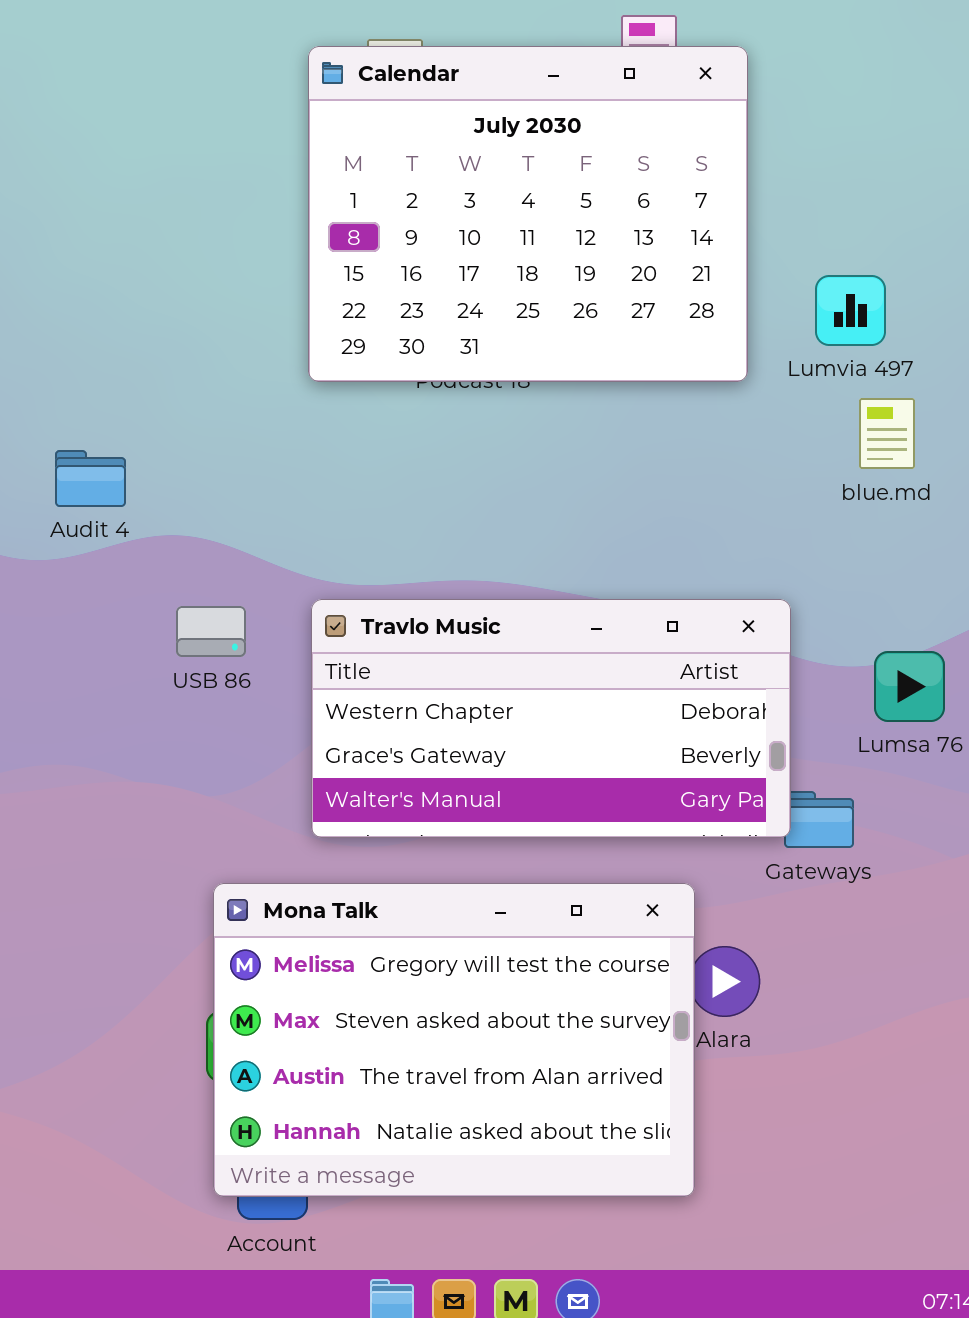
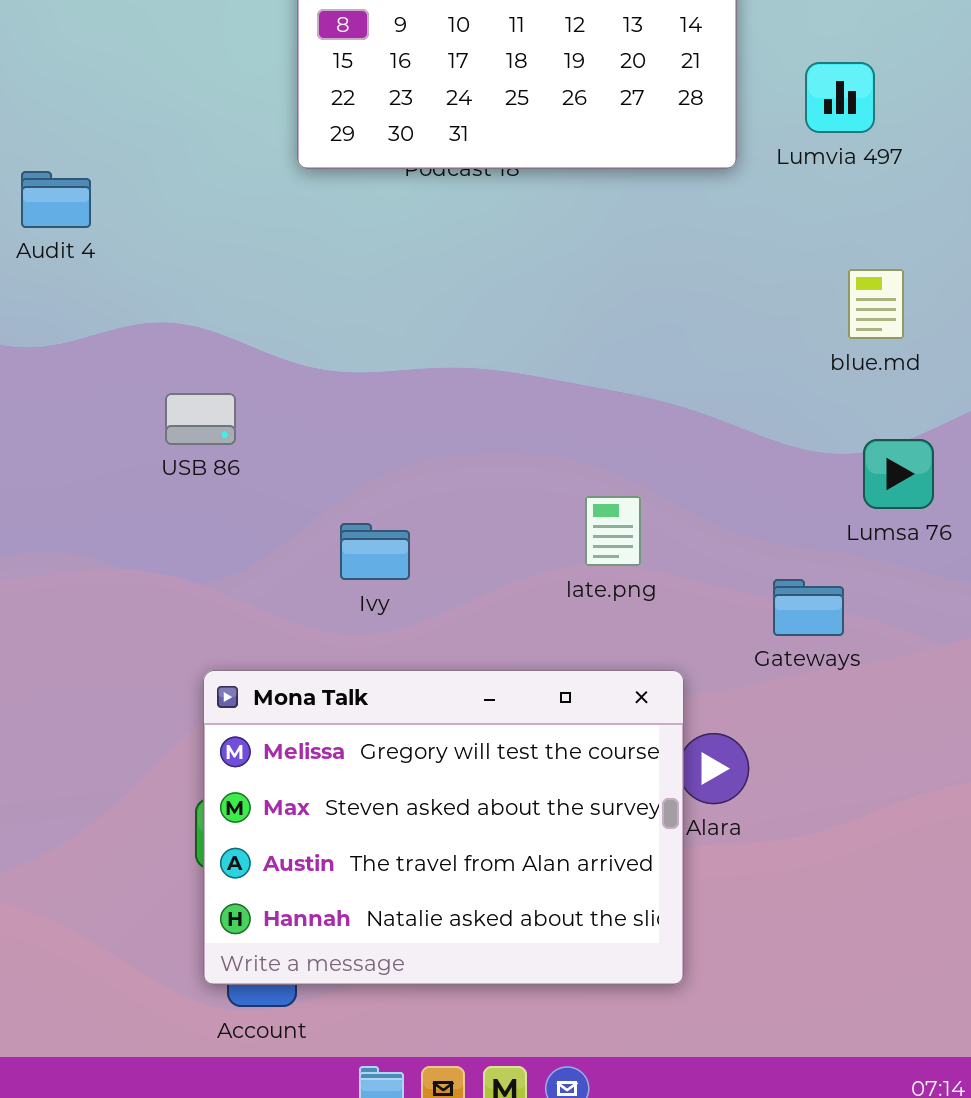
blue.md: [859,398,915,469] -> [848,269,904,339], moved
Audit 4: [55,450,126,507] -> [21,171,91,228], moved
Travlo Music: [311,599,791,838] -> none, closed

